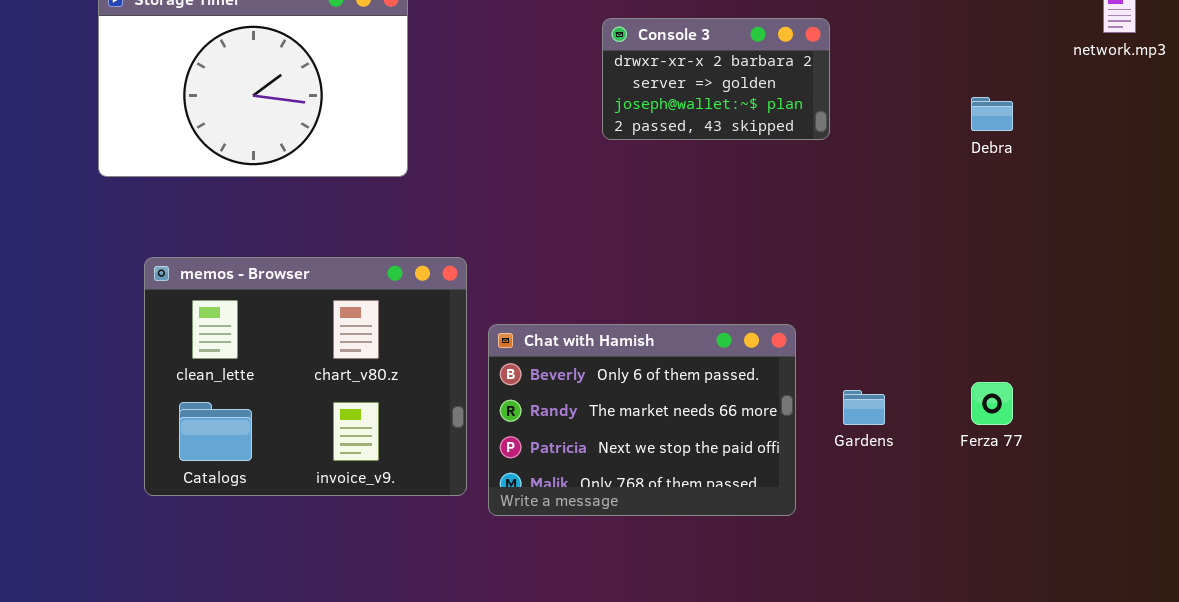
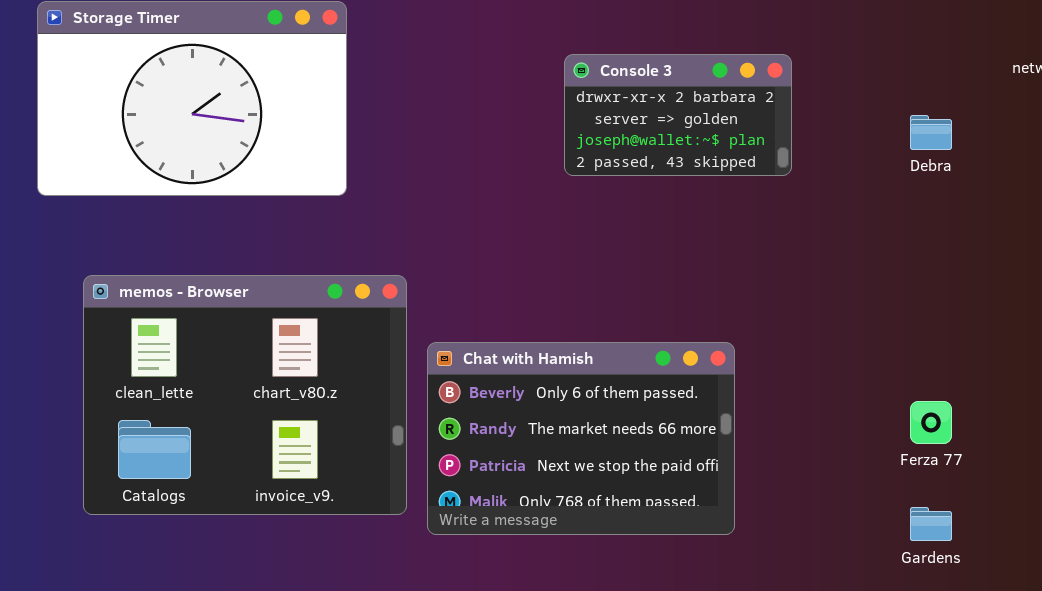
Console 3: [602,18,830,140] -> [564,54,792,176], moved
Gardens: [843,390,885,425] -> [910,507,952,541], moved

